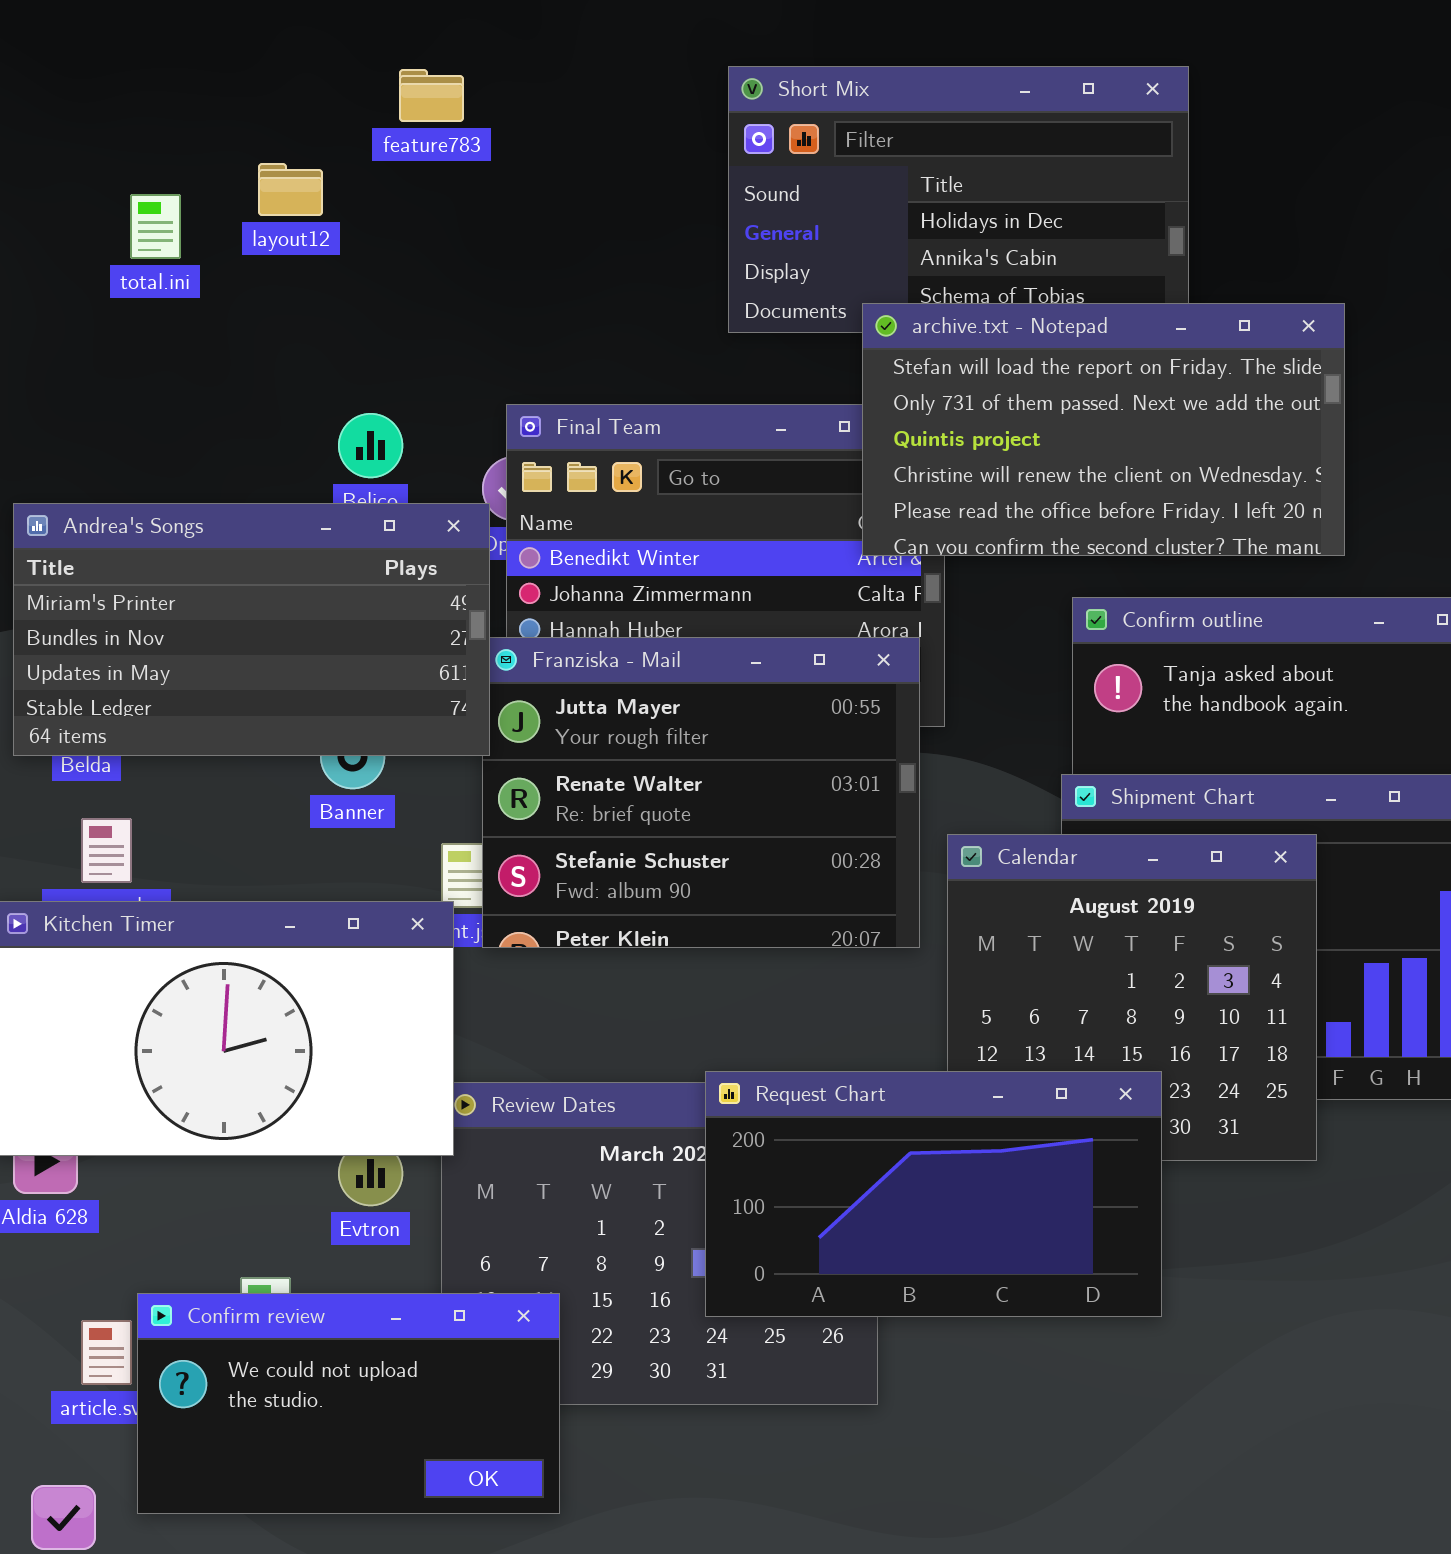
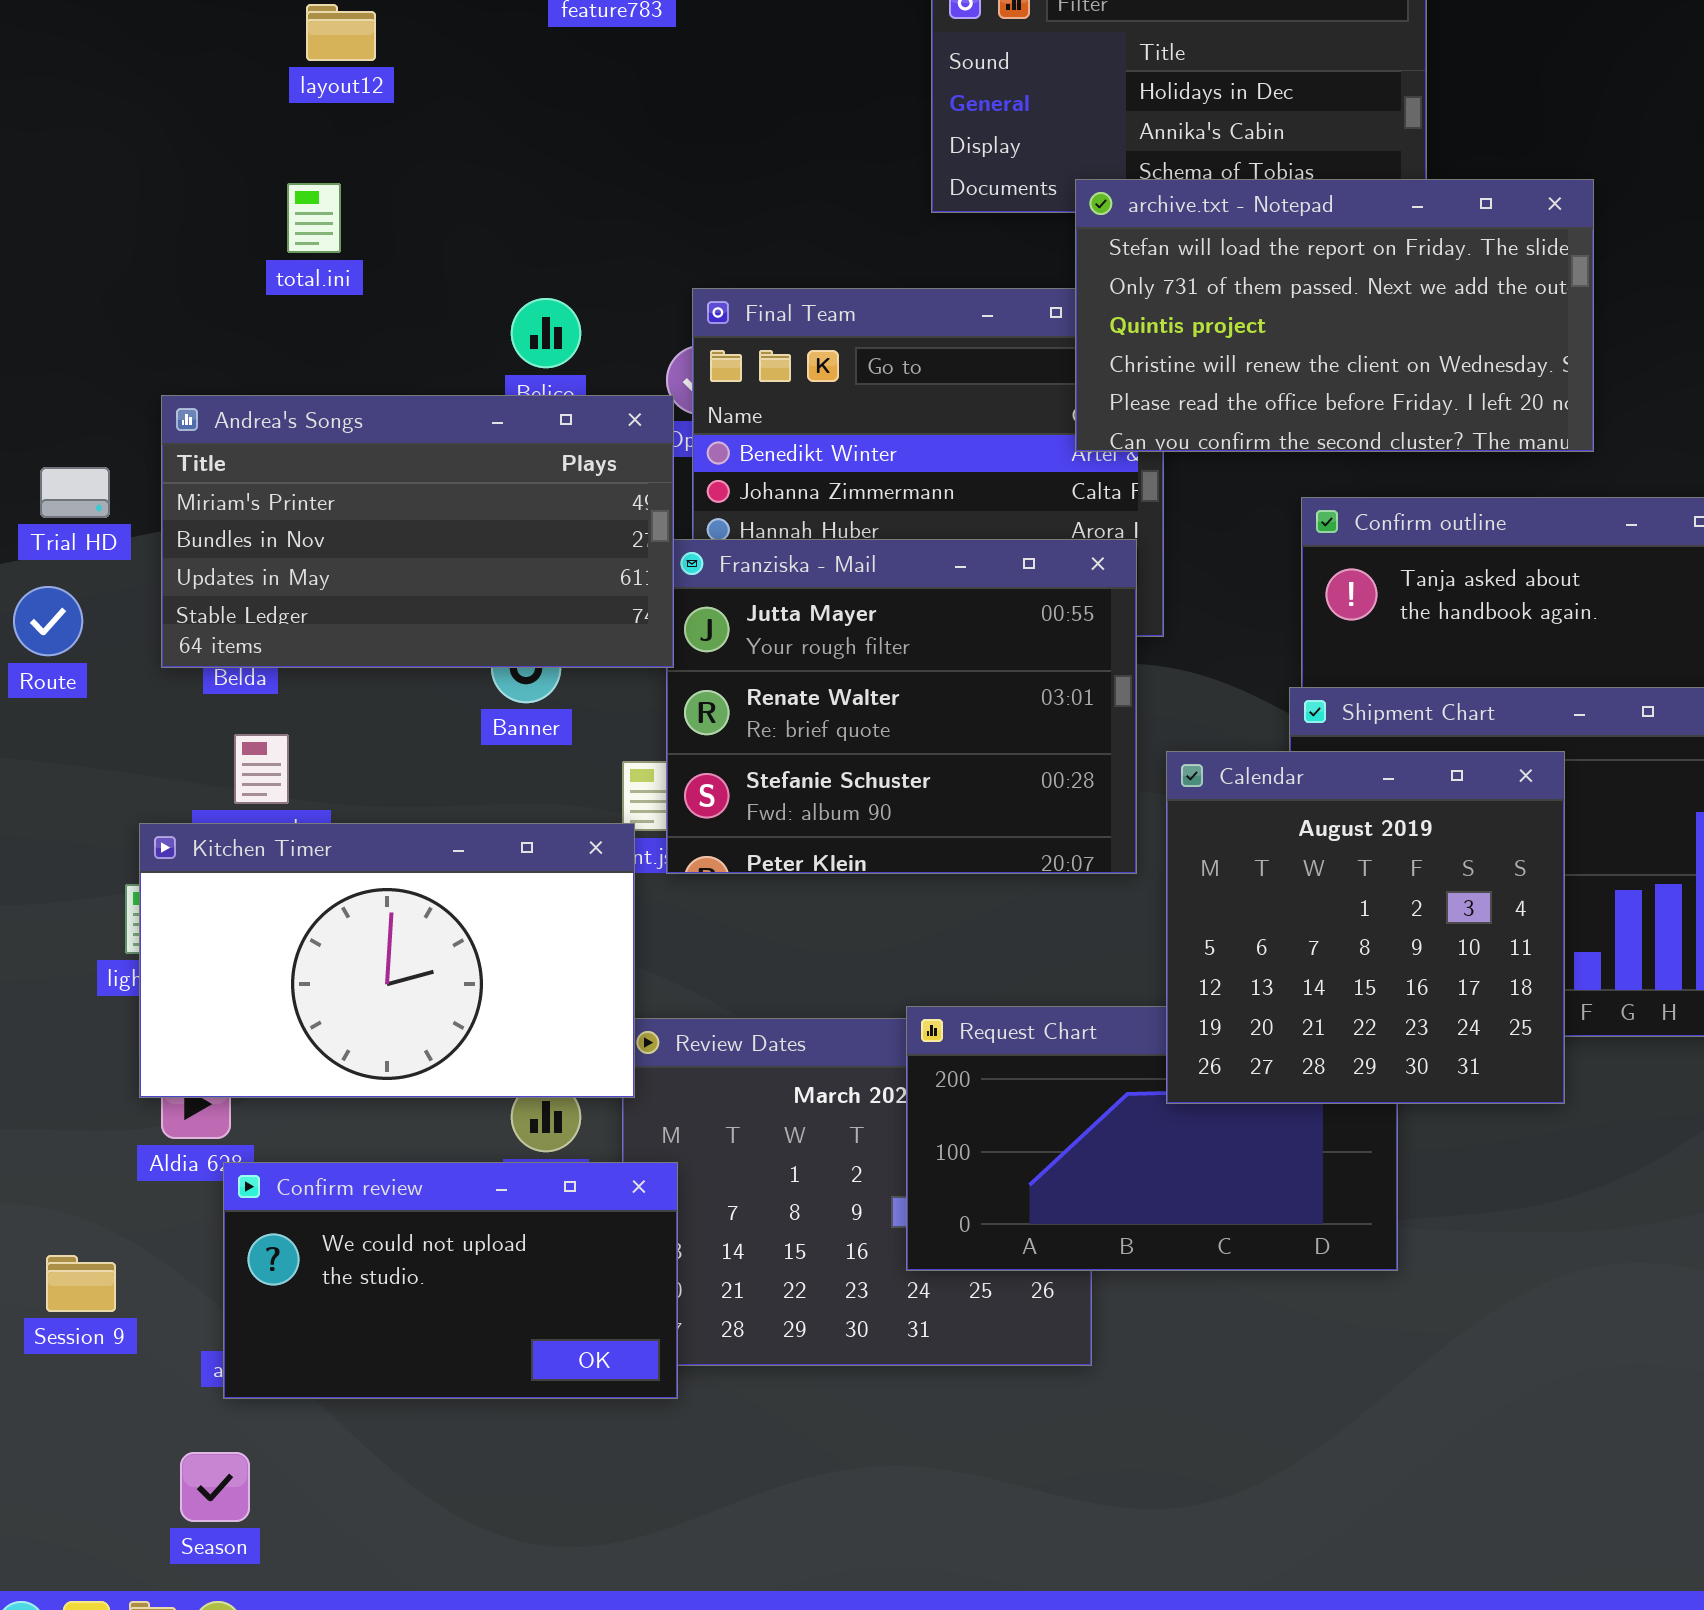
layout12: [258,163,323,216] -> [306,4,376,61], moved
total.ini: [130,194,181,259] -> [287,183,341,253], moved
Calendar: [947,834,1317,1161] -> [1166,751,1565,1104], raised
Confirm review: [137,1293,560,1514] -> [223,1162,678,1399], moved

